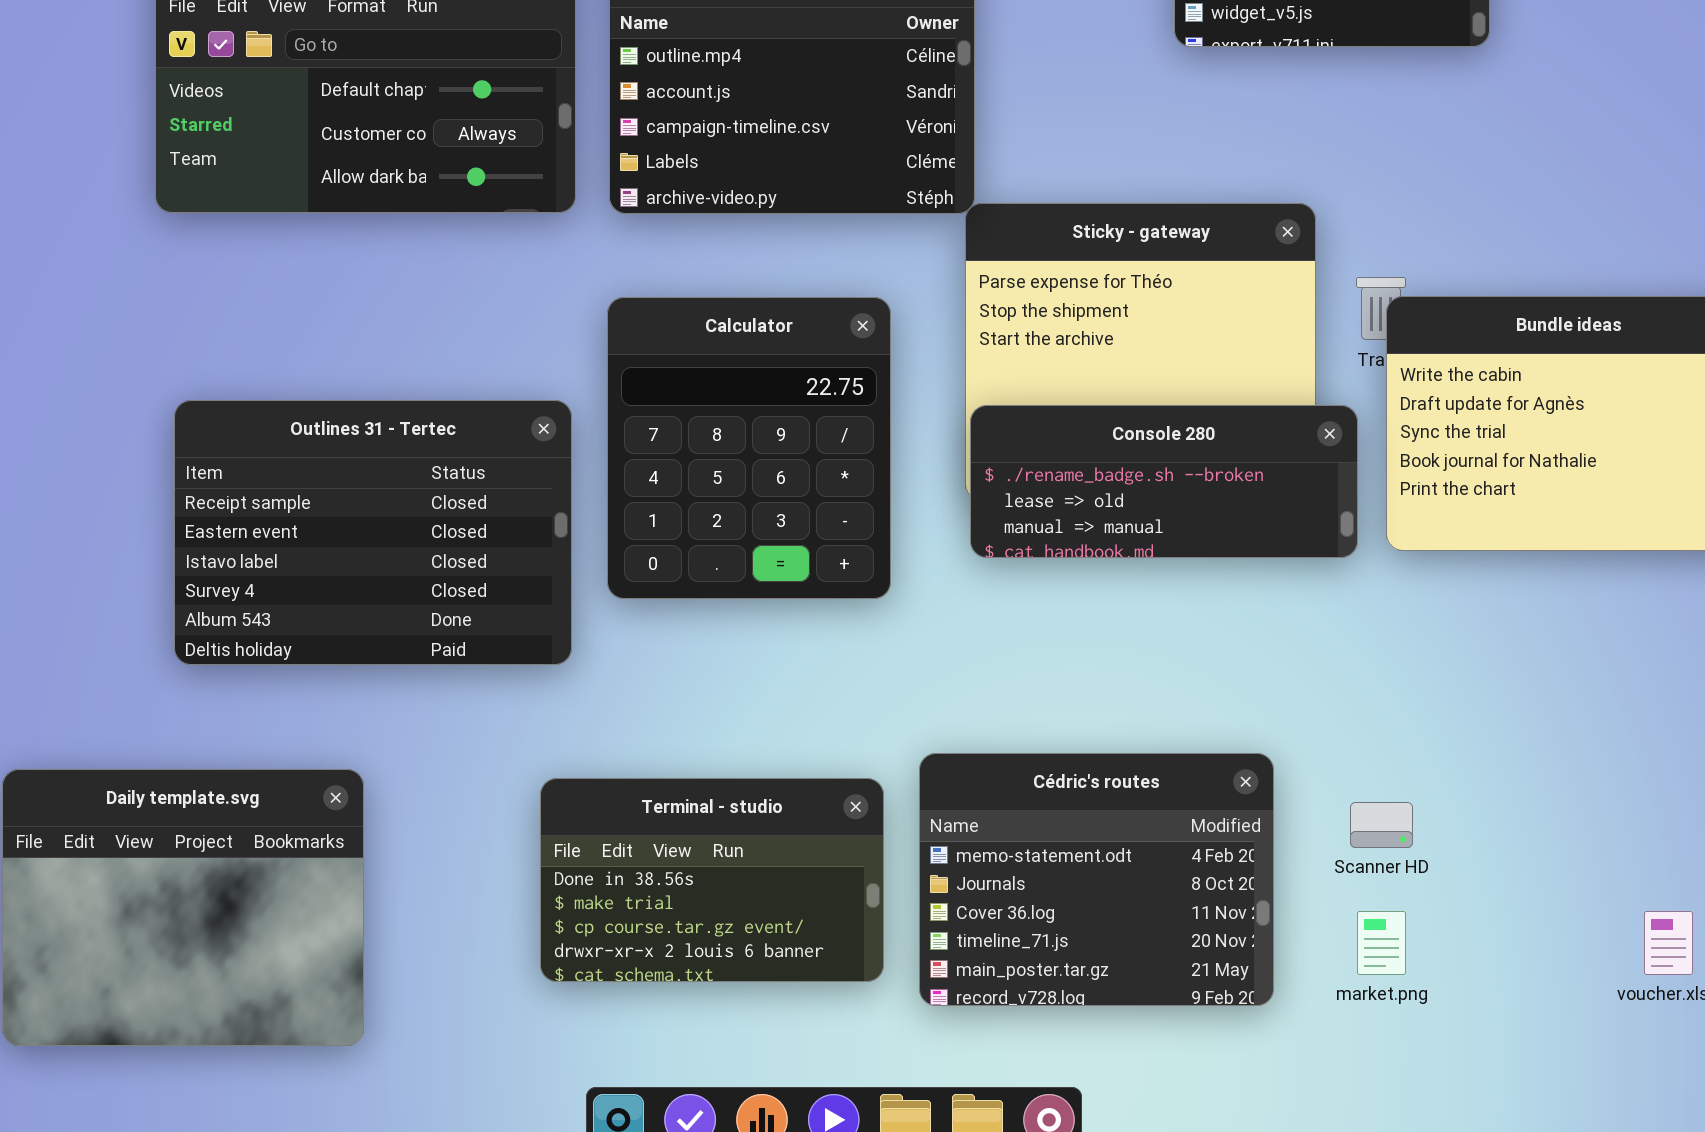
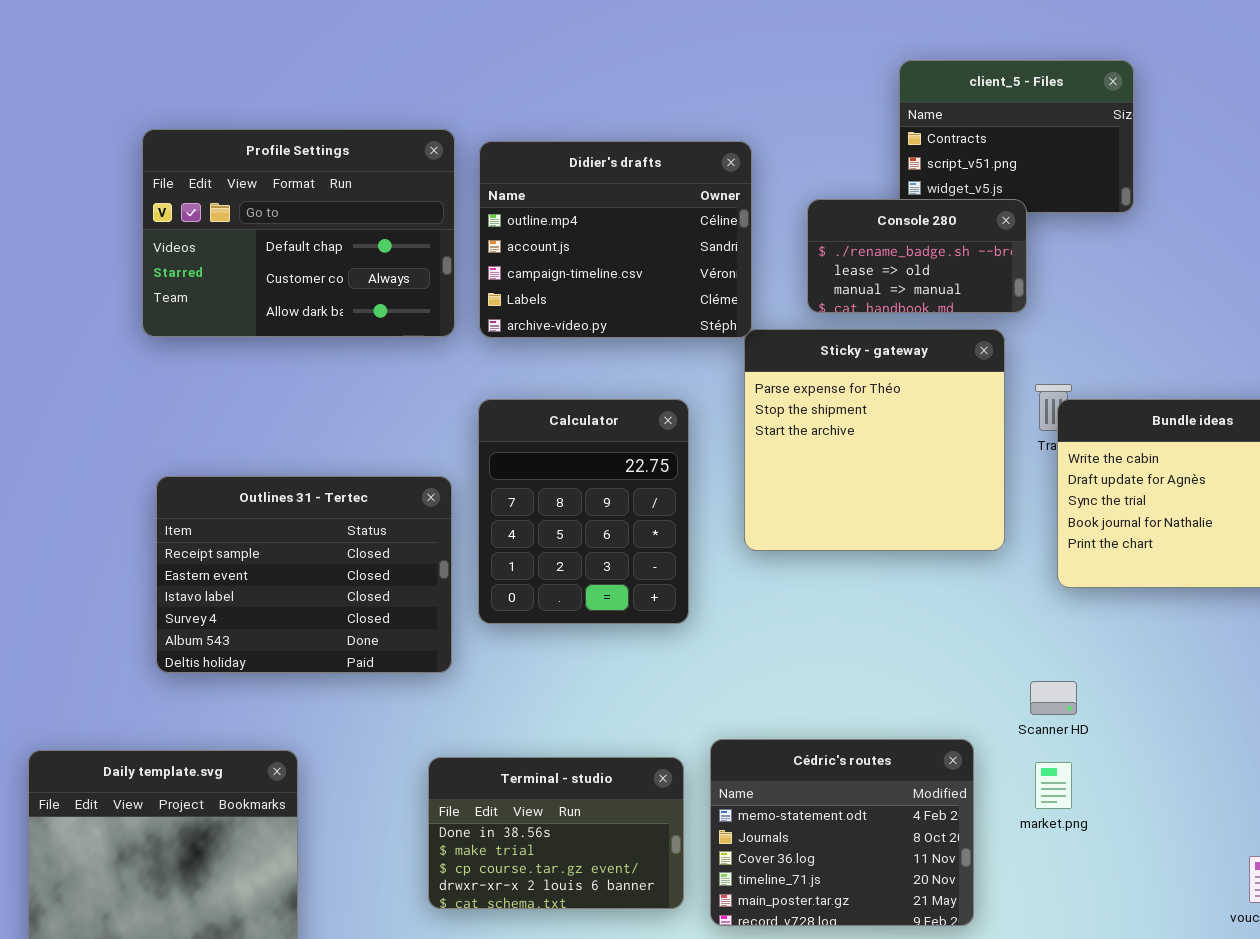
Console 280: [970,405,1358,558] -> [807,199,1027,313], moved, resized
Scanner HD: [1350,802,1413,848] -> [1030,681,1077,715], moved
market.png: [1357,911,1406,975] -> [1035,762,1072,809], moved

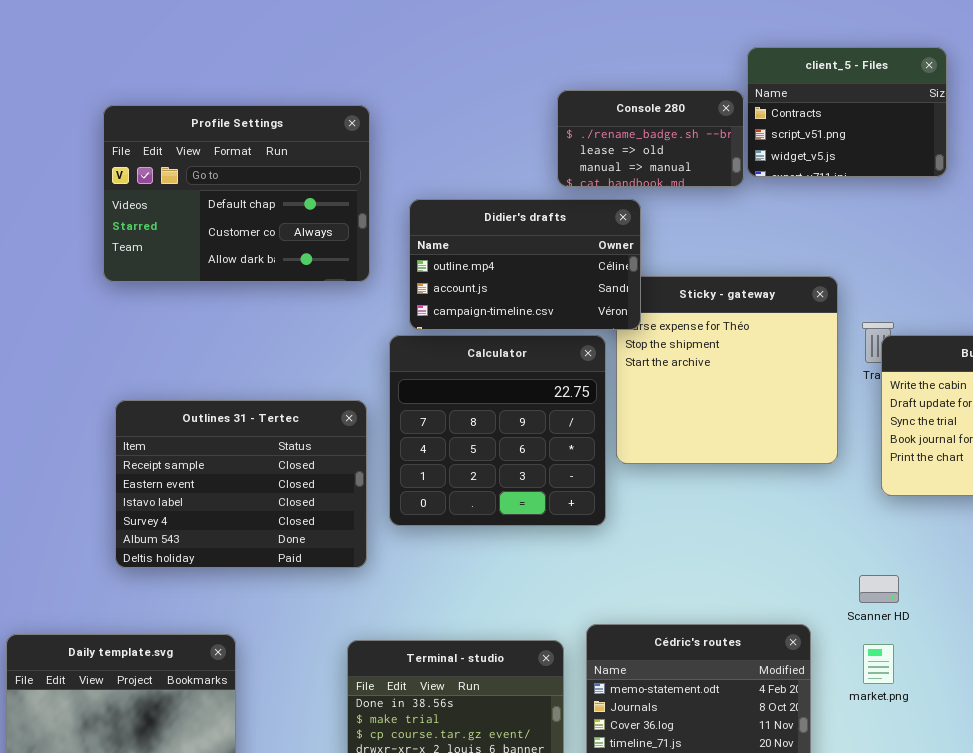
Didier's drafts: [479,141,752,338] -> [409,199,641,330], moved, resized
Console 280: [807,199,1027,313] -> [557,90,744,187], moved
Calculator: [478,399,689,624] -> [389,335,606,526], resized

